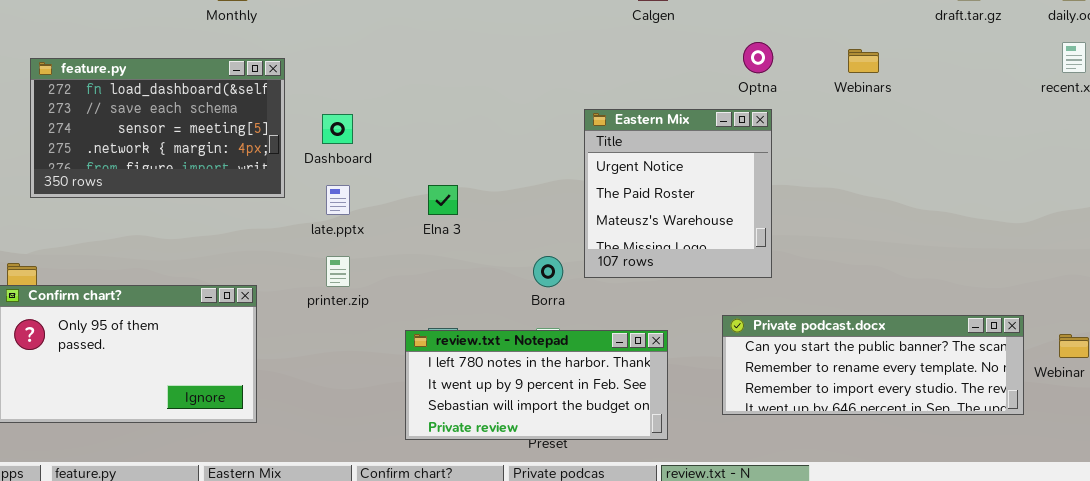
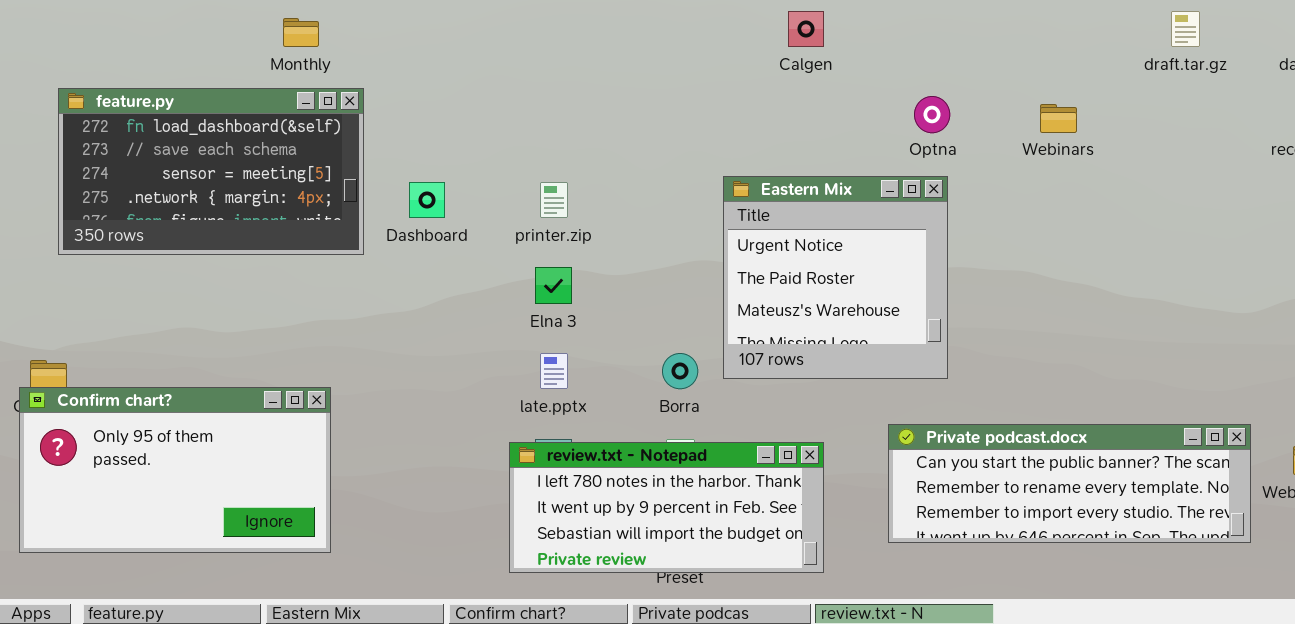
feature.py: [30,58,285,198] -> [58,88,364,255], moved
late.pptx: [326,185,350,215] -> [540,353,568,389], moved
printer.zip: [326,256,350,287] -> [540,182,568,218], moved

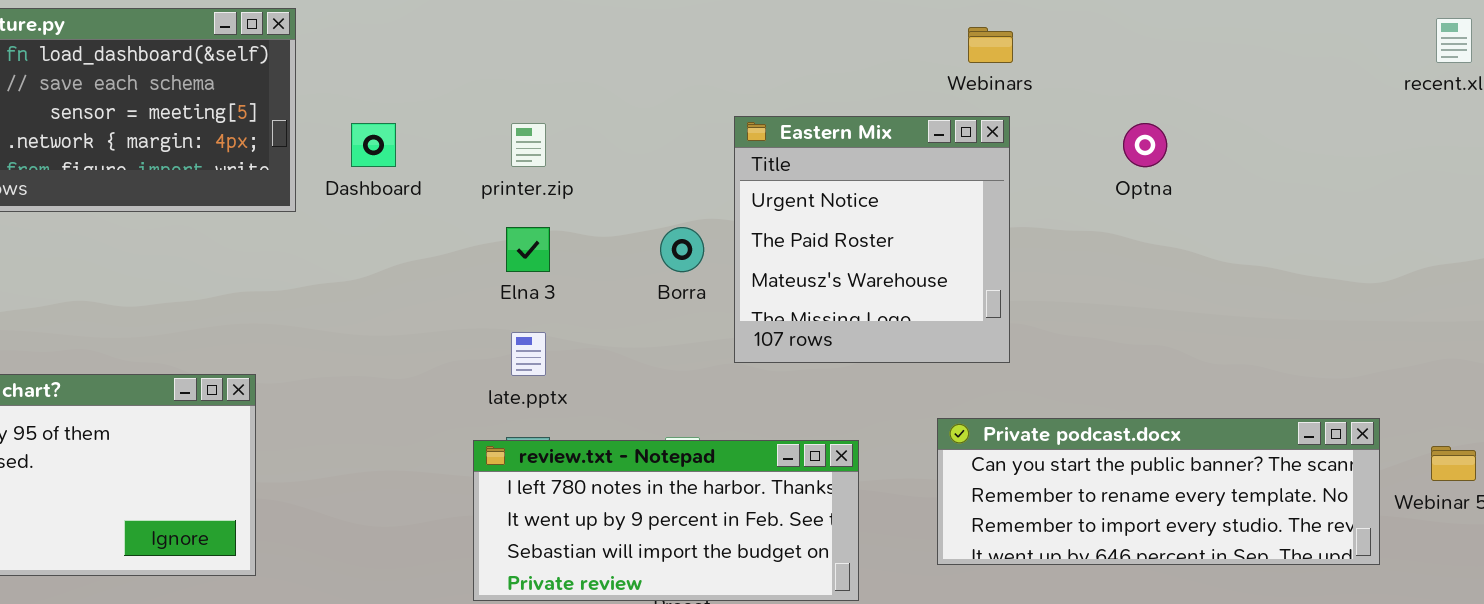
Optna: [914,96,950,133] -> [1123,123,1167,167], moved
Webinars: [1040,104,1077,133] -> [968,27,1013,63], moved
Borra: [662,353,698,389] -> [660,227,704,272], moved

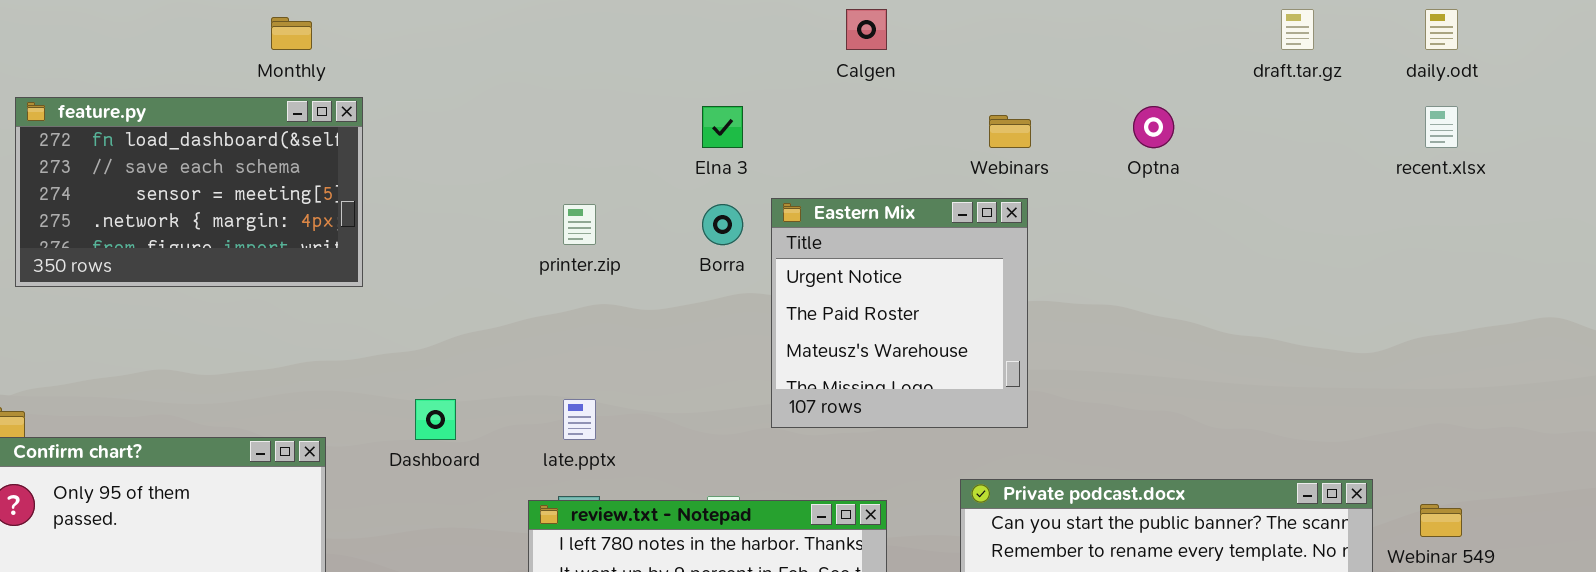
Dashboard: [351,123,396,167] -> [415,399,456,440], moved
Optna: [1123,123,1167,167] -> [1133,106,1174,148], moved
Elna 3: [506,227,550,272] -> [702,106,743,148], moved
Borra: [660,227,704,272] -> [702,204,743,245], moved

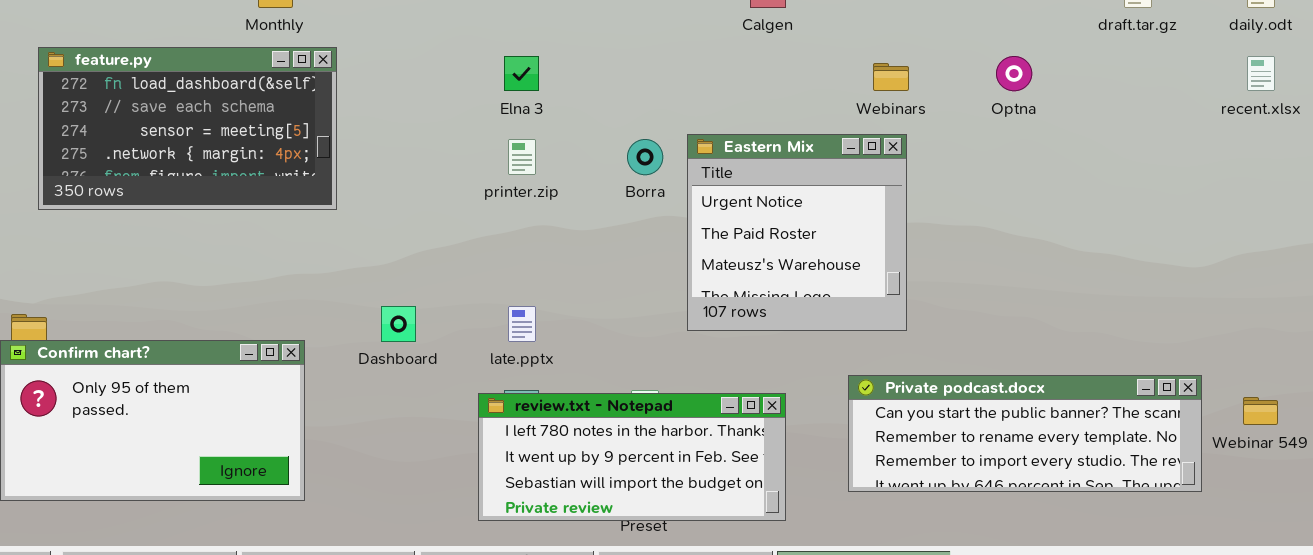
Elna 3: [702,106,743,148] -> [504,56,539,91], moved

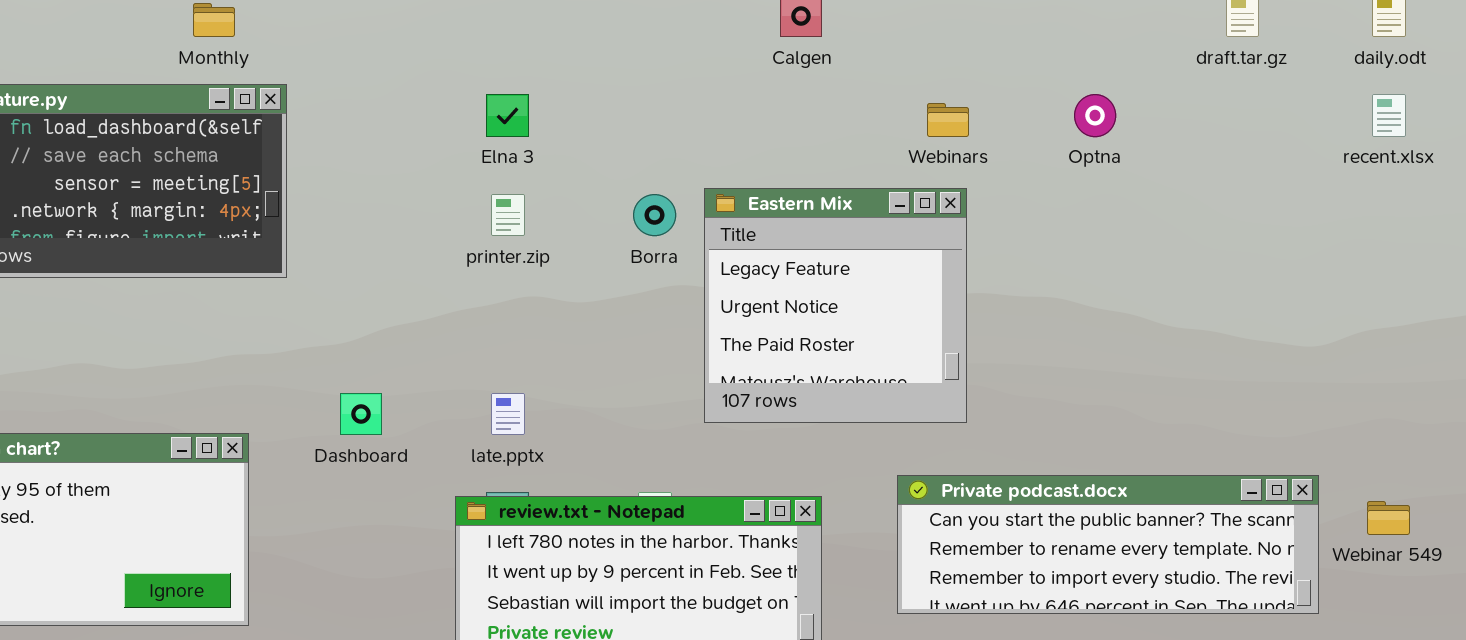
Eastern Mix: [687,134,907,331] -> [704,188,967,423], scrolled up 1 row

